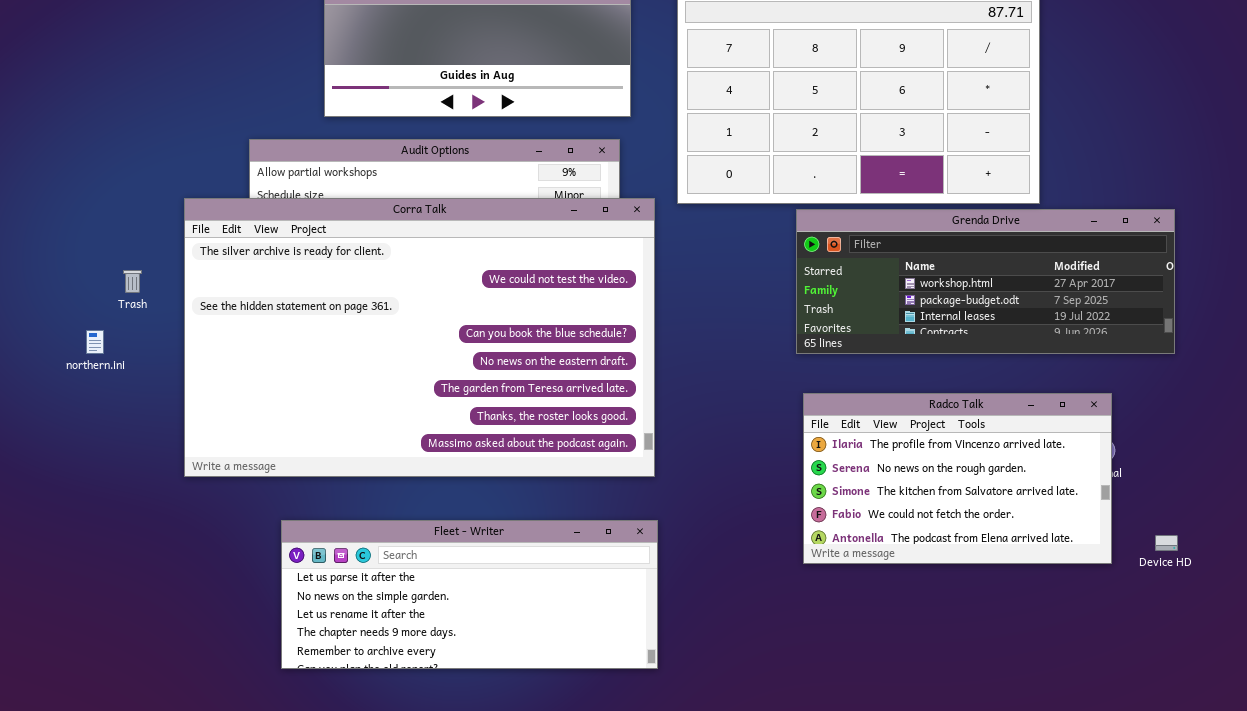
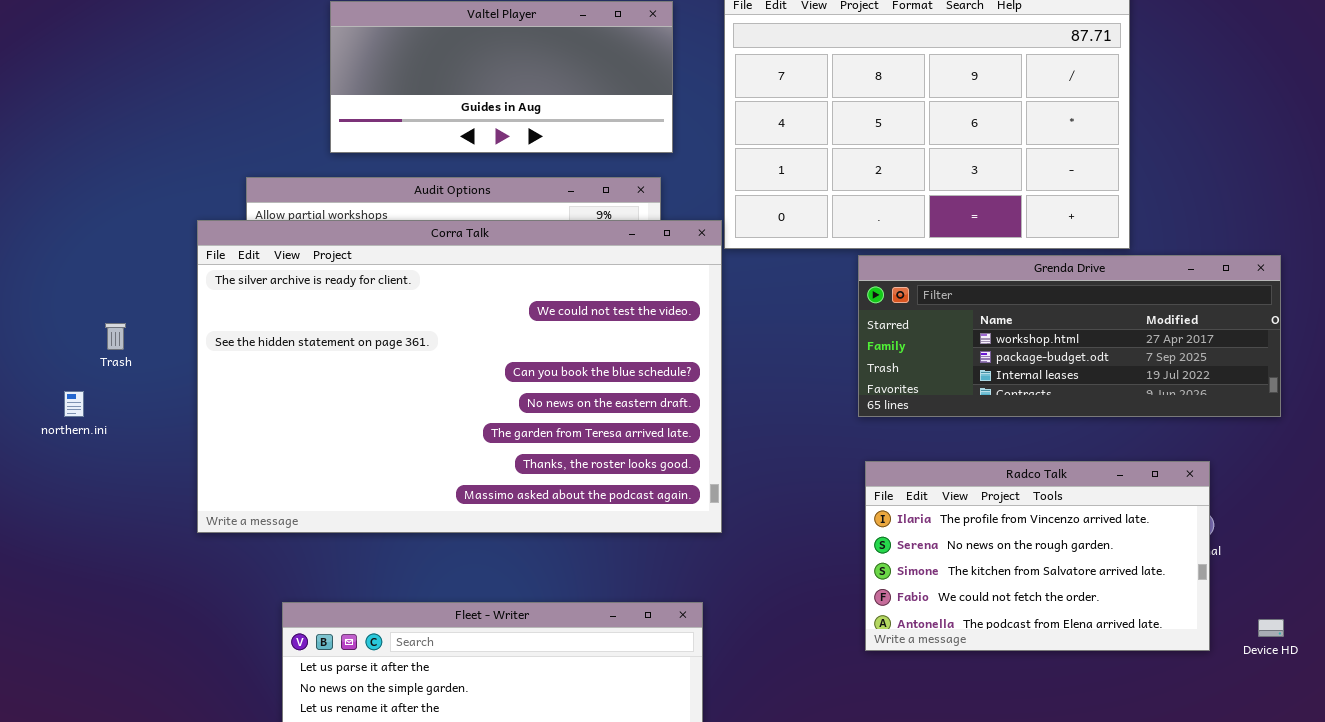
Corra Talk: [184,198,655,477] -> [197,220,722,533], moved

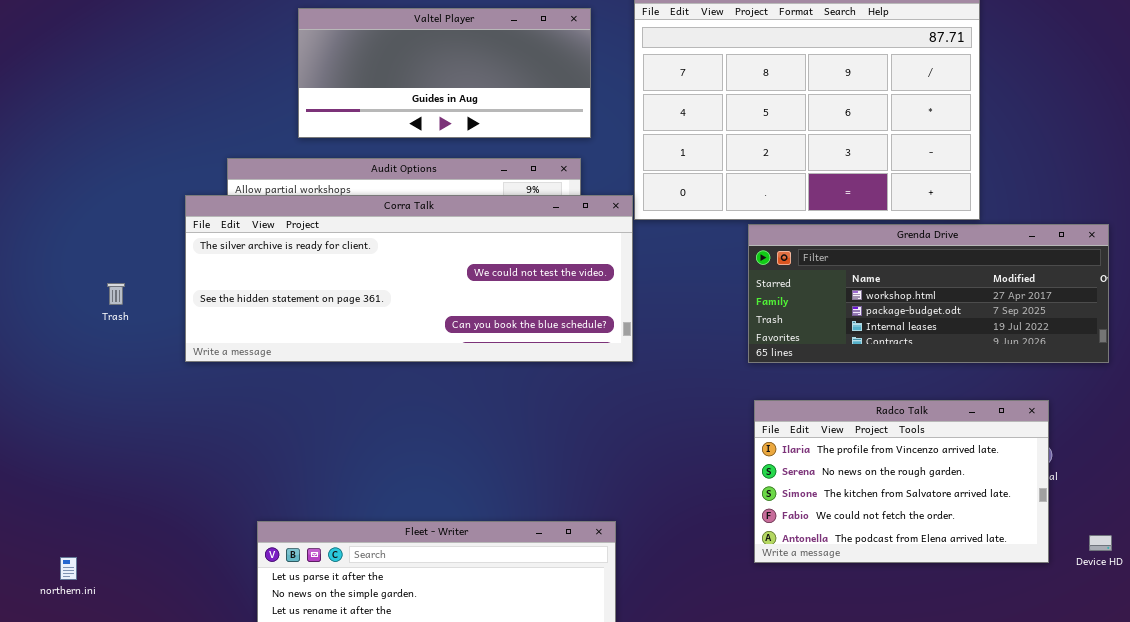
Corra Talk: [197,220,722,533] -> [185,195,633,362], resized
northern.ini: [64,391,84,417] -> [60,557,77,580], moved

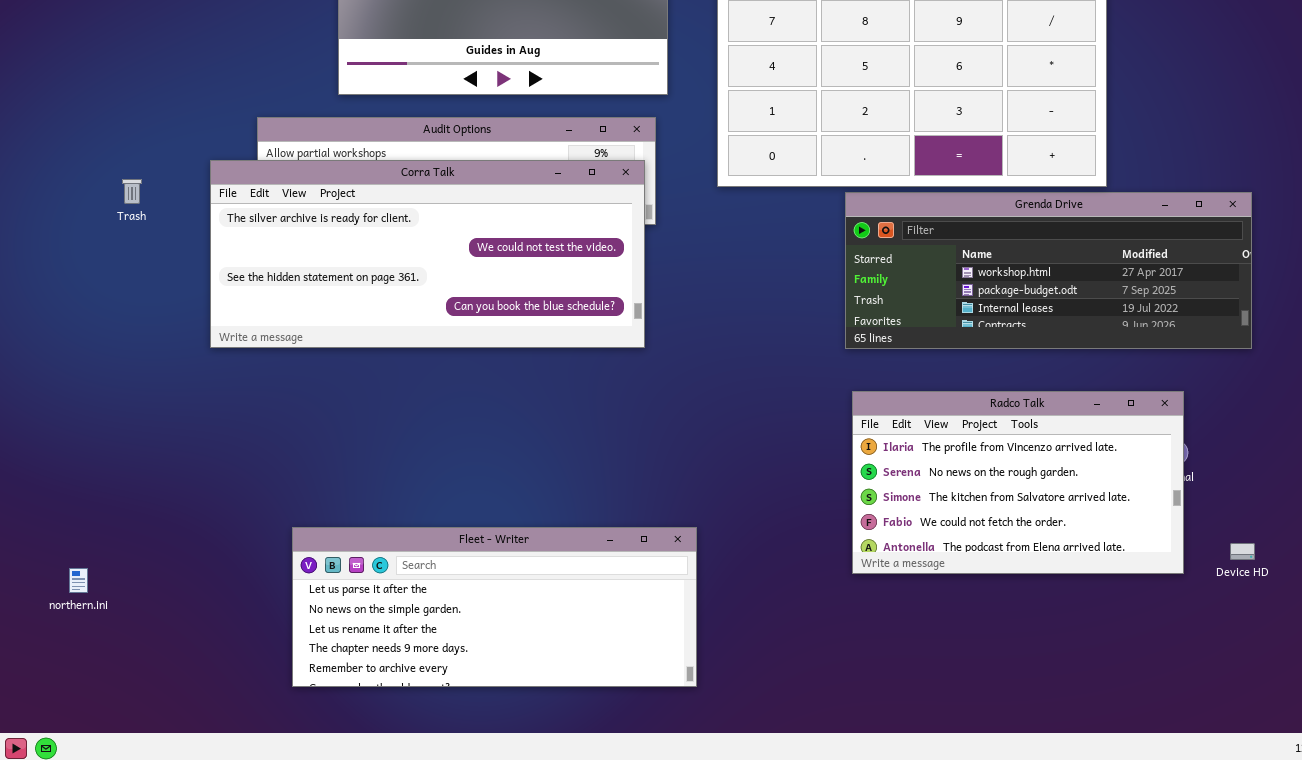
Corra Talk: [185,195,633,362] -> [210,160,645,348], resized
Trash: [107,283,125,305] -> [122,179,142,204], moved

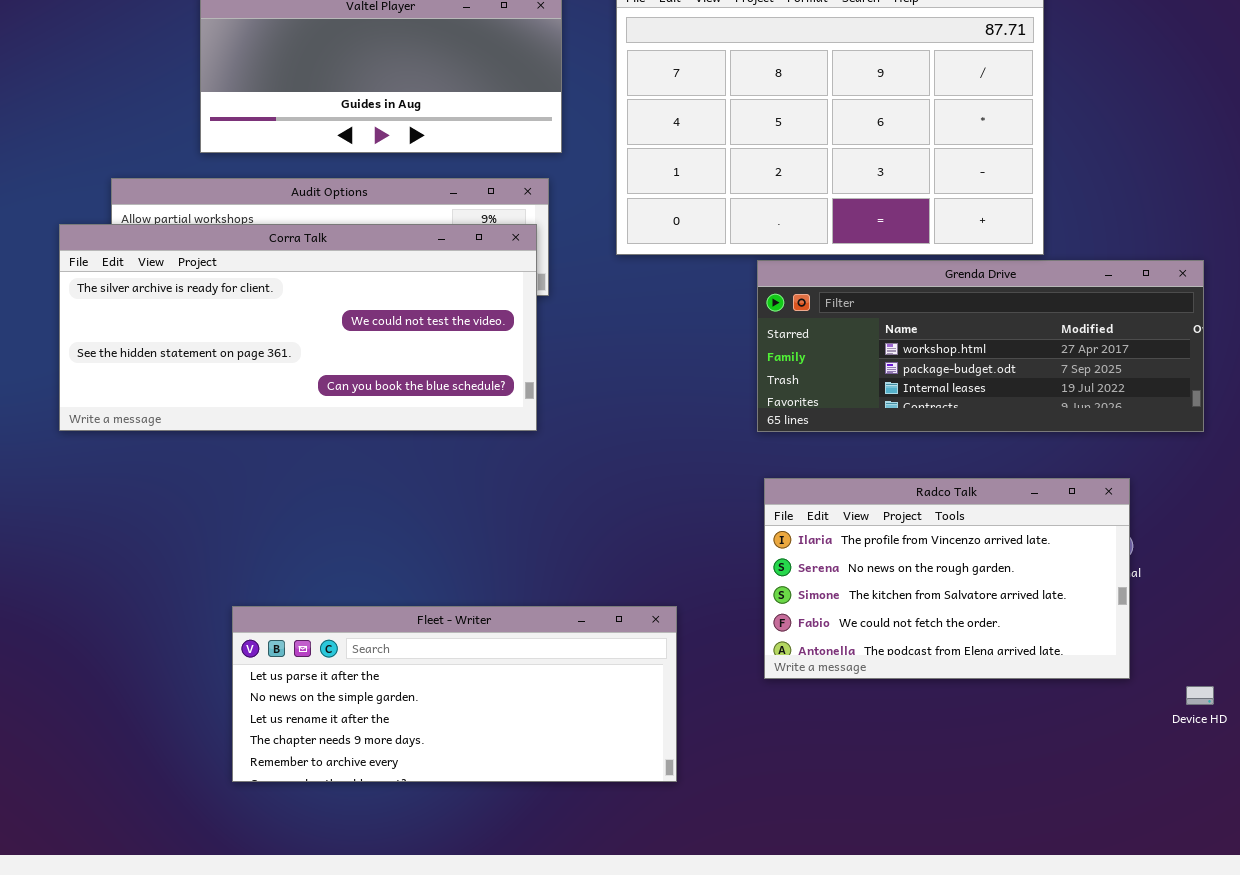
Fleet - Writer: [292,527,697,687] -> [232,606,677,782], moved
Device HD: [1230,543,1255,560] -> [1186,686,1214,705], moved

